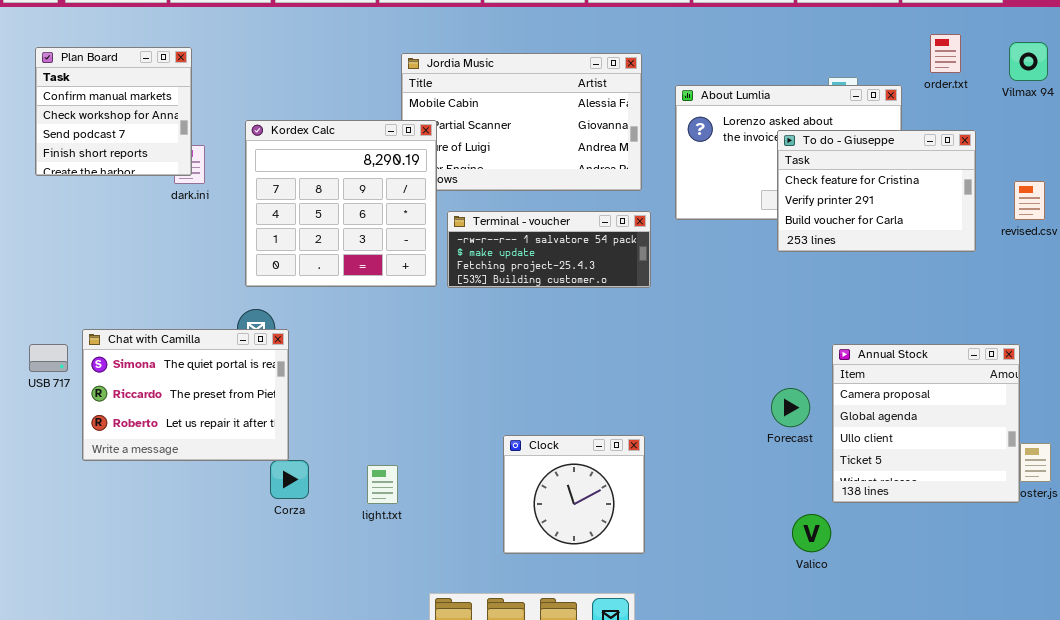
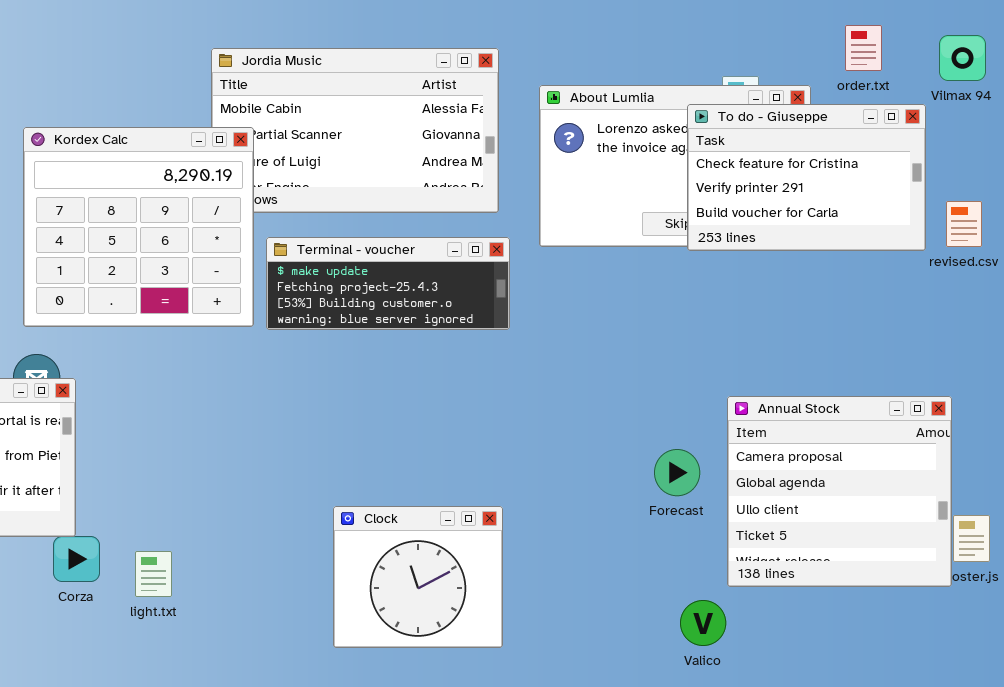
To do - Giuseppe: [777,130,976,252] -> [687,104,926,251], moved
Terminal - voucher: [447,211,651,288] -> [266,237,510,330], scrolled down 1 row
light.txt: [367,465,398,504] -> [135,551,172,597], moved

